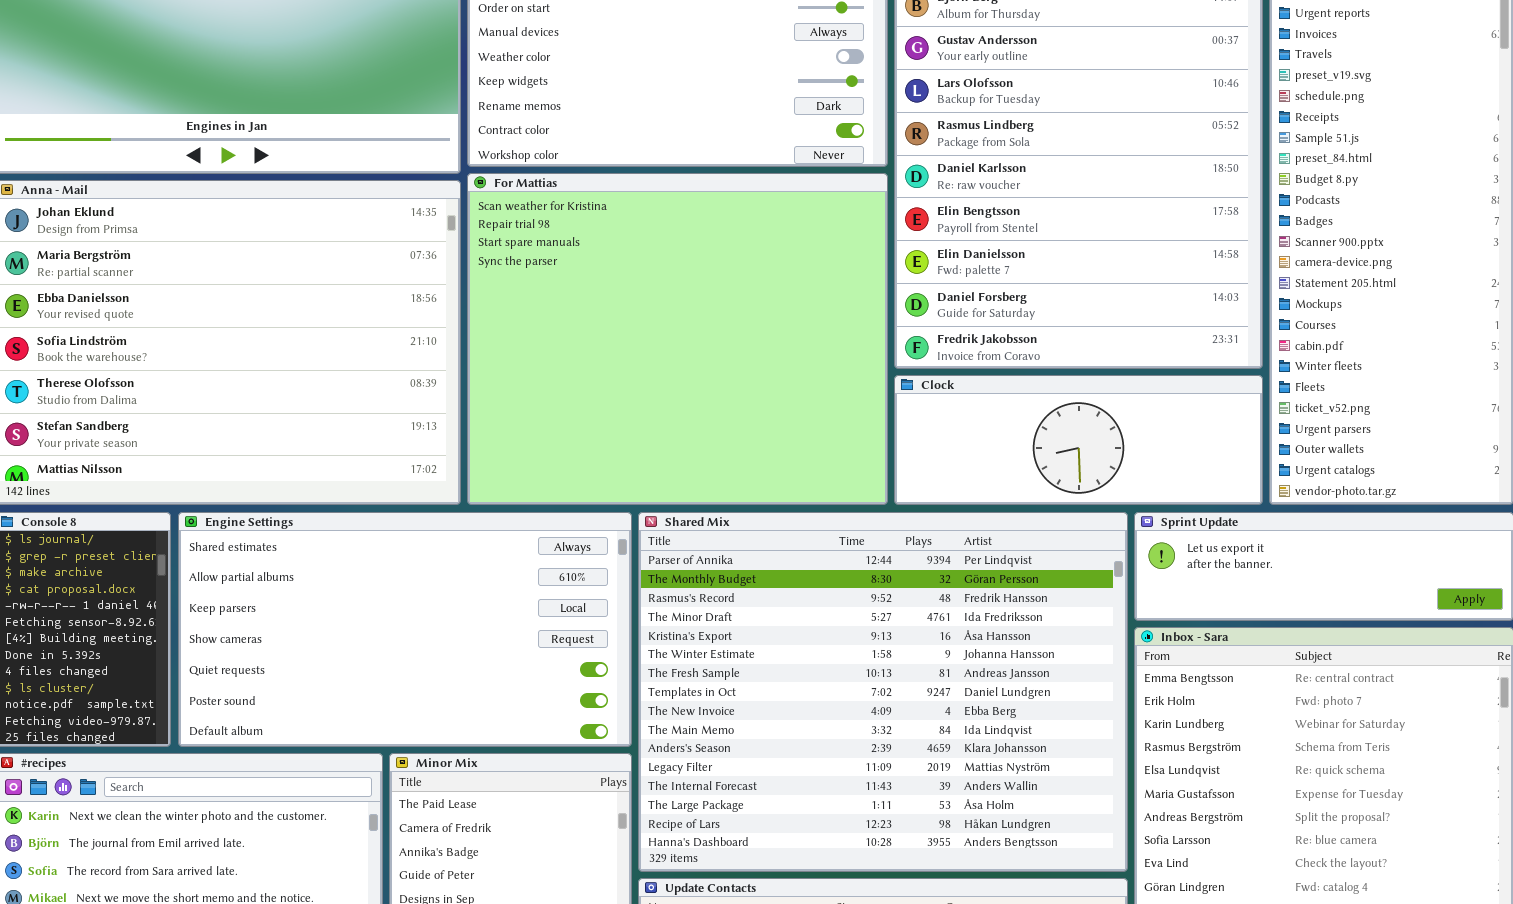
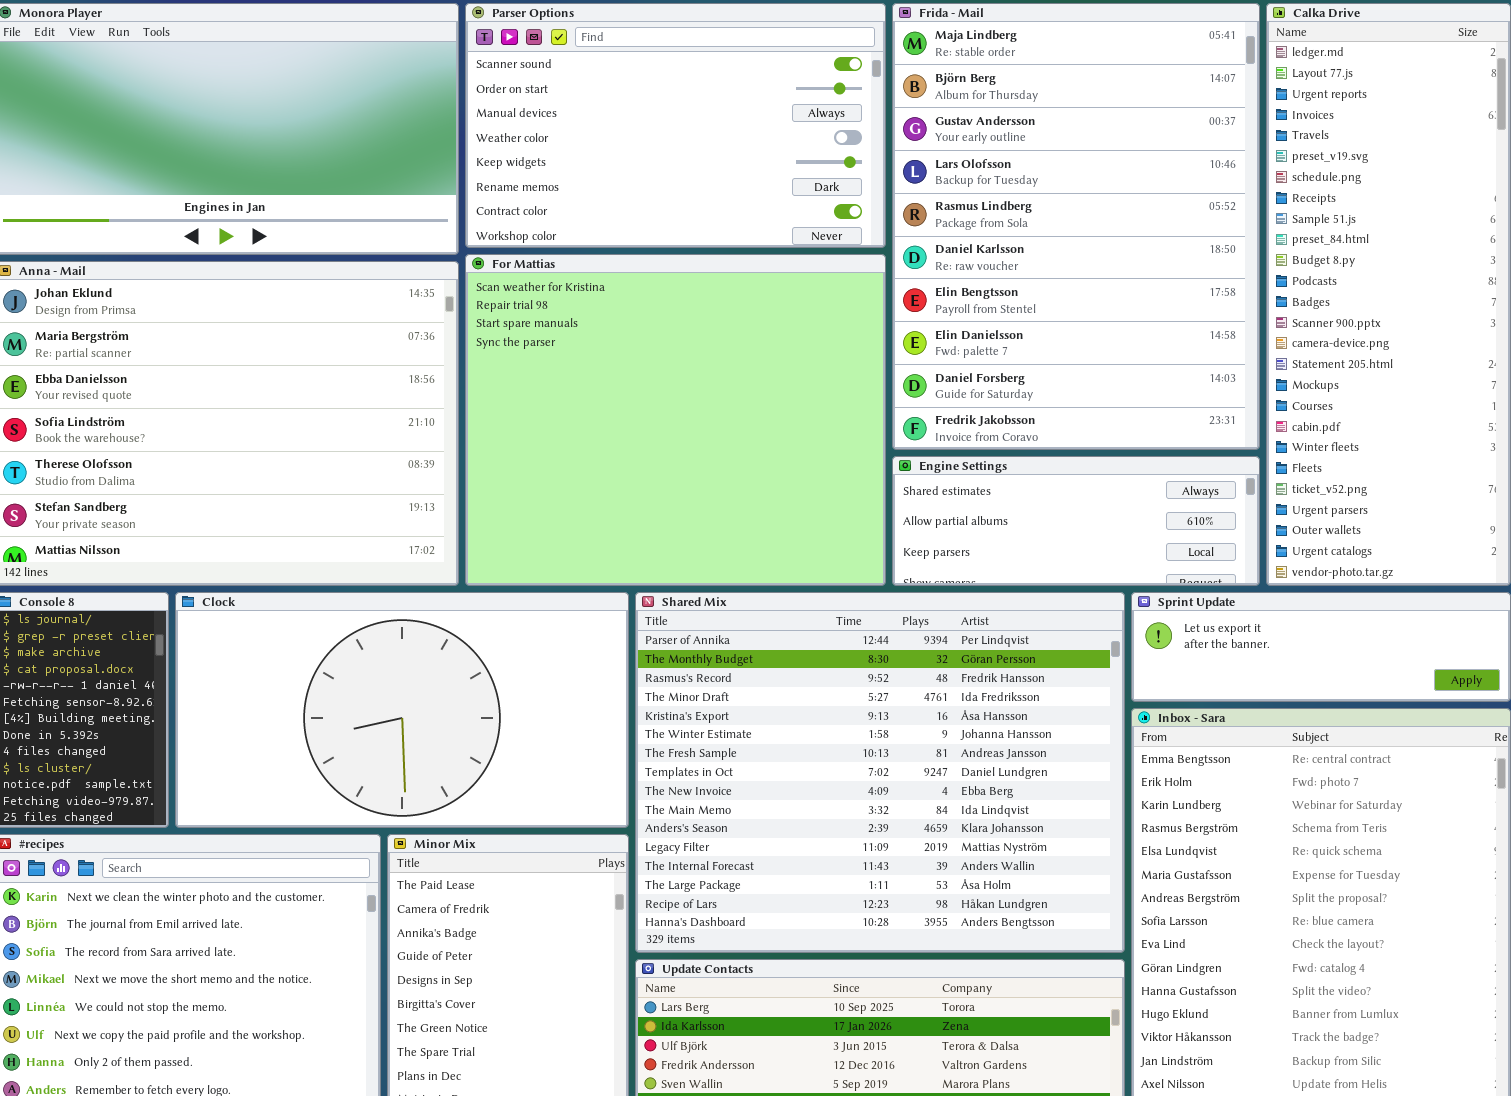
Clock: [894,375,1263,505] -> [175,592,629,828], moved, resized
Engine Settings: [178,512,632,747] -> [892,456,1260,586], moved, resized

